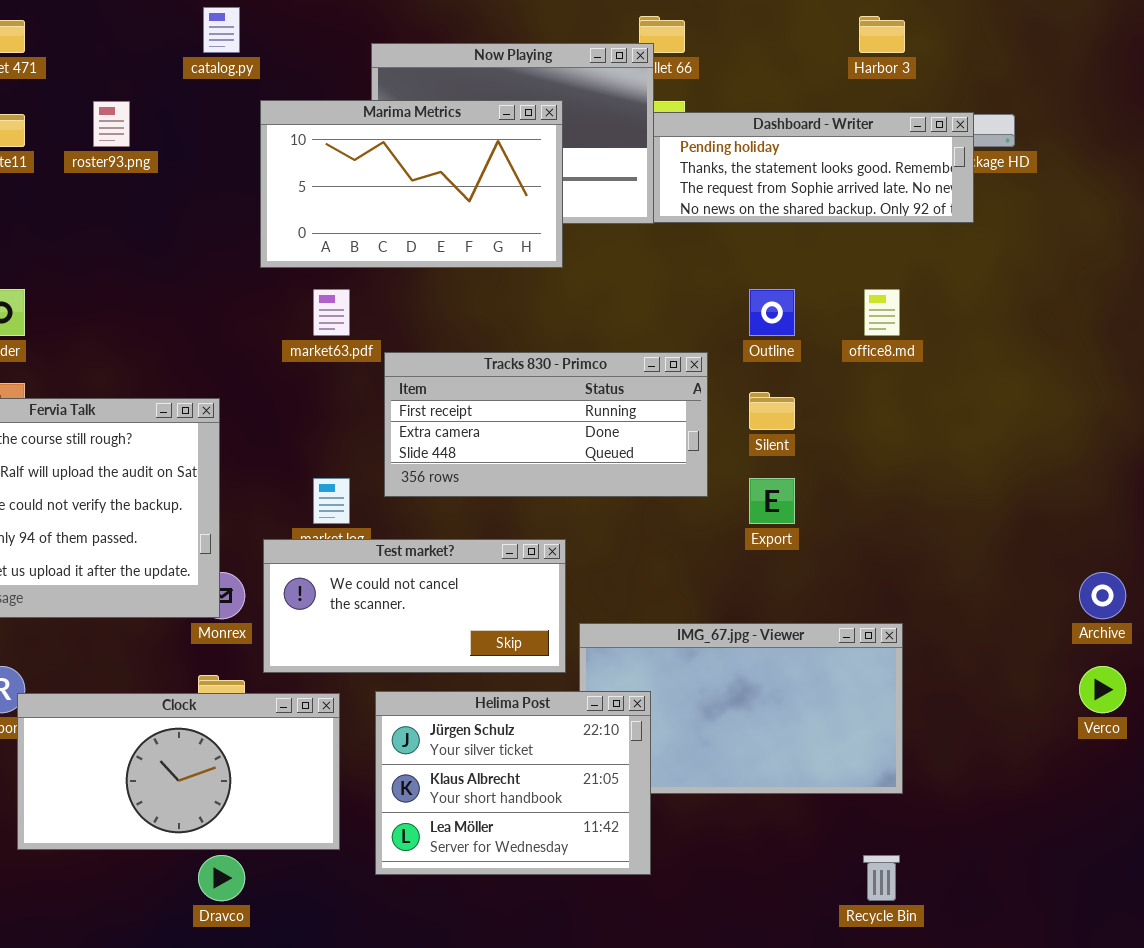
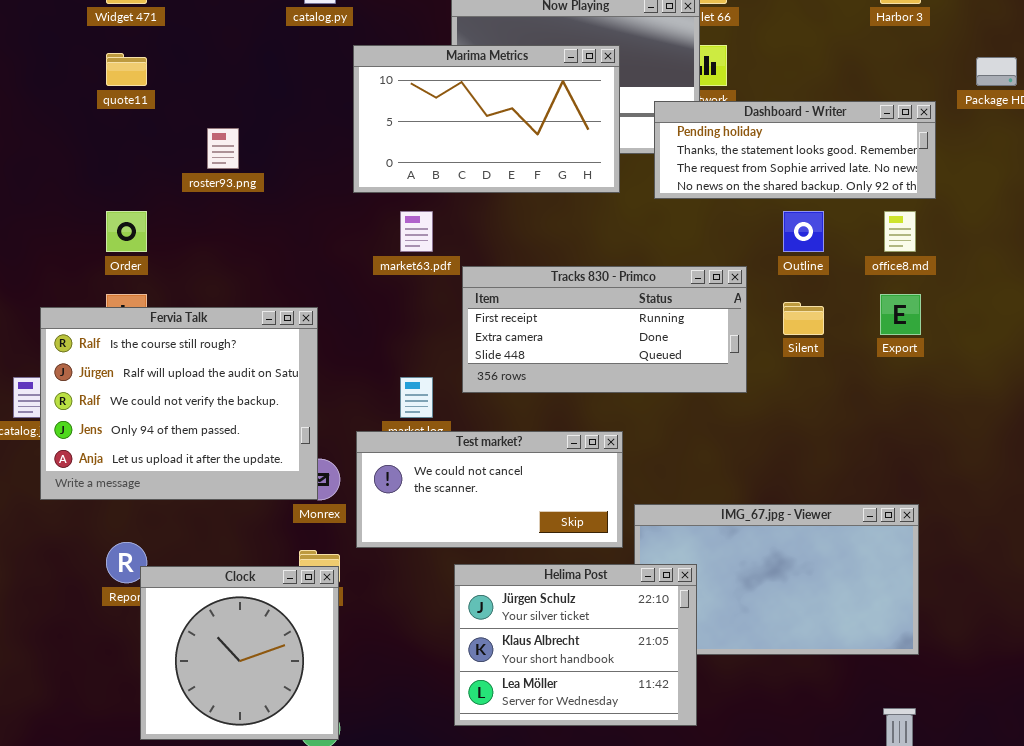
roster93.png: [93,101,130,147] -> [207,128,239,169], moved
Dashboard - Writer: [653,112,974,223] -> [654,101,936,199], moved
Export: [749,478,795,524] -> [880,294,921,335], moved
Clock: [17,693,340,850] -> [140,566,339,740], resized

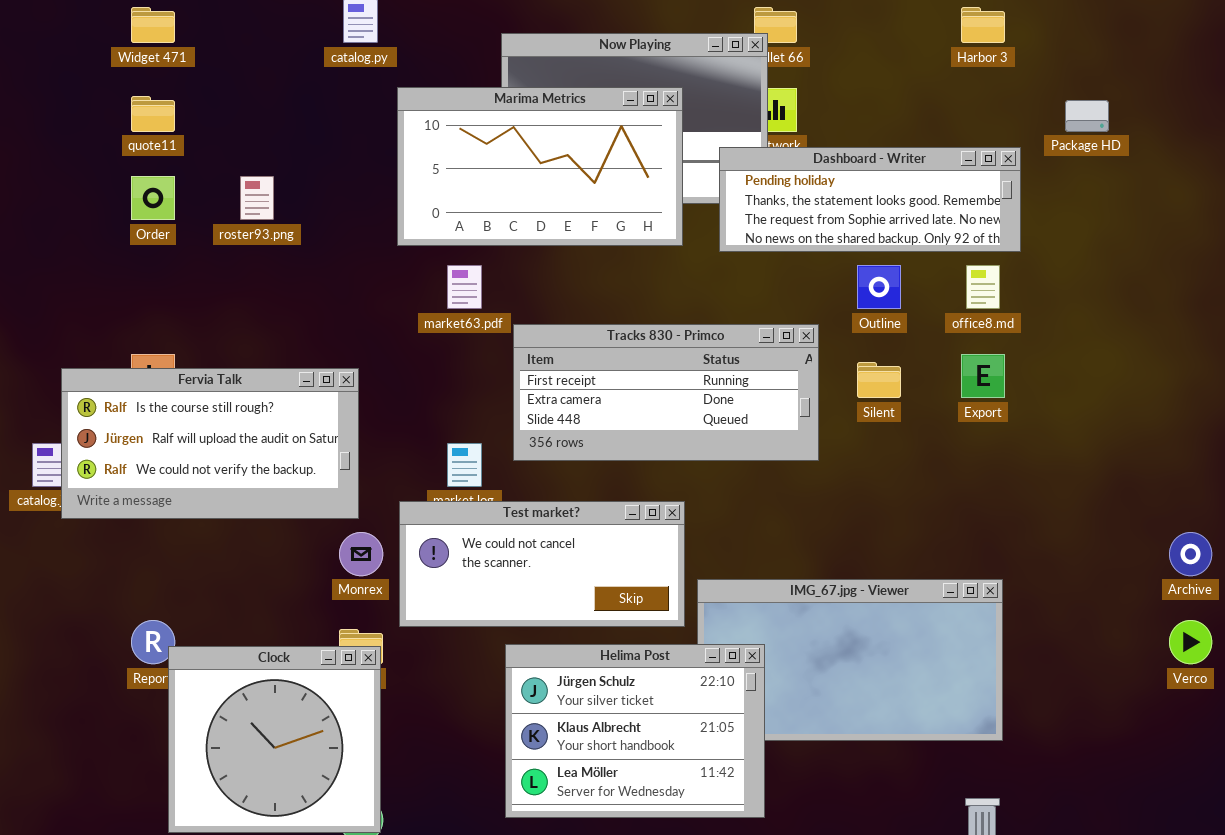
Order: [106,211,147,252] -> [131,176,175,220], moved
Fervia Talk: [40,307,318,500] -> [61,368,359,519], resized

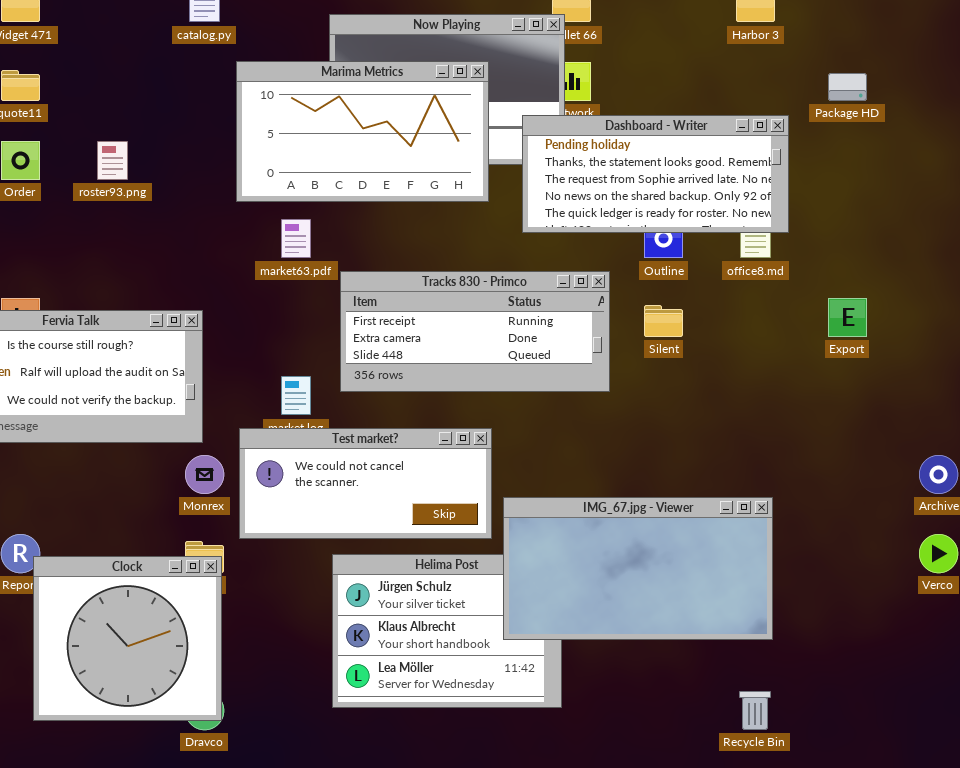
Dashboard - Writer: [719,147,1021,252] -> [522,115,789,233], resized
Export: [961,354,1005,398] -> [828,298,867,337], moved
IMG_67.jpg - Viewer: [697,579,1003,741] -> [503,497,773,640], raised

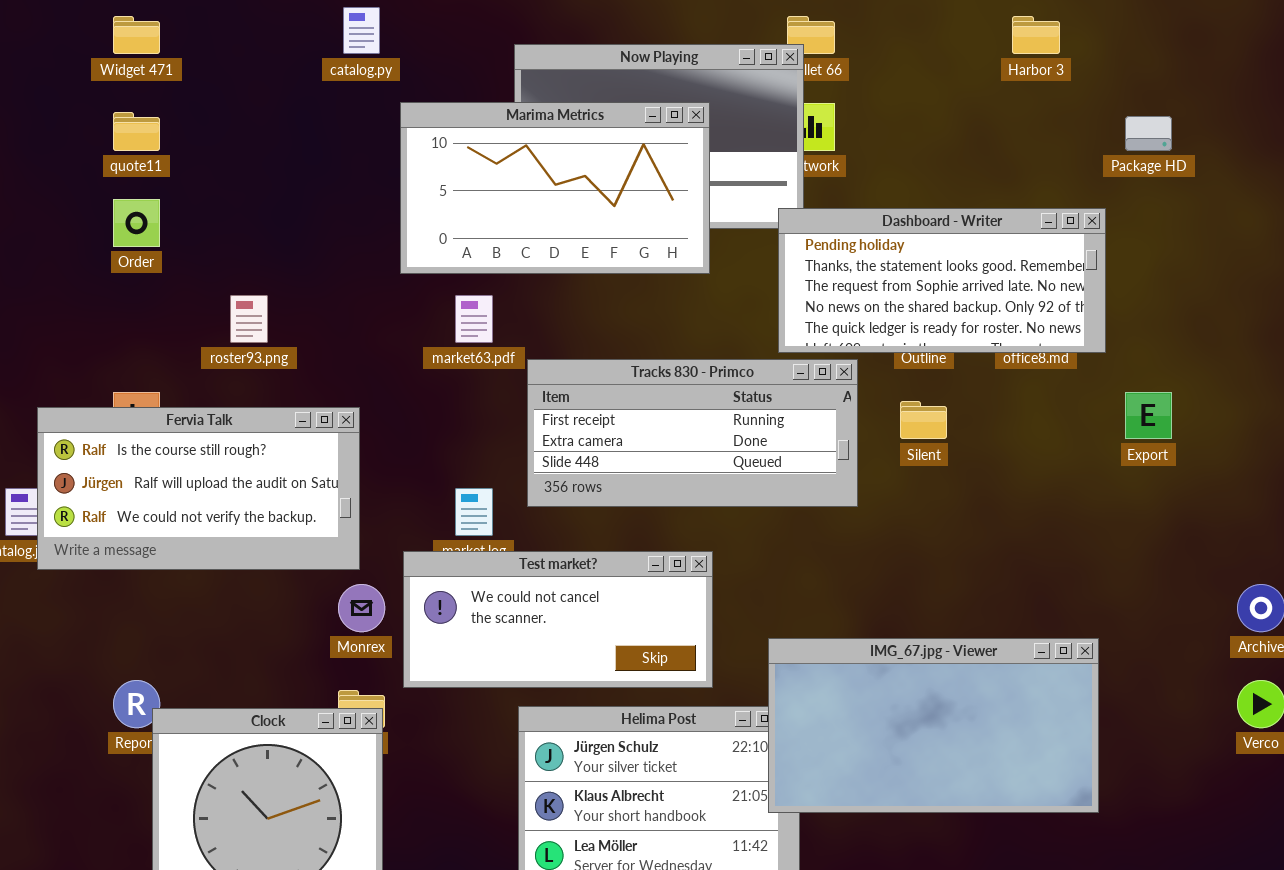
Dashboard - Writer: [522,115,789,233] -> [778,208,1106,353], moved
roster93.png: [97,141,128,180] -> [230,295,268,343], moved
IMG_67.jpg - Viewer: [503,497,773,640] -> [768,638,1099,813], moved

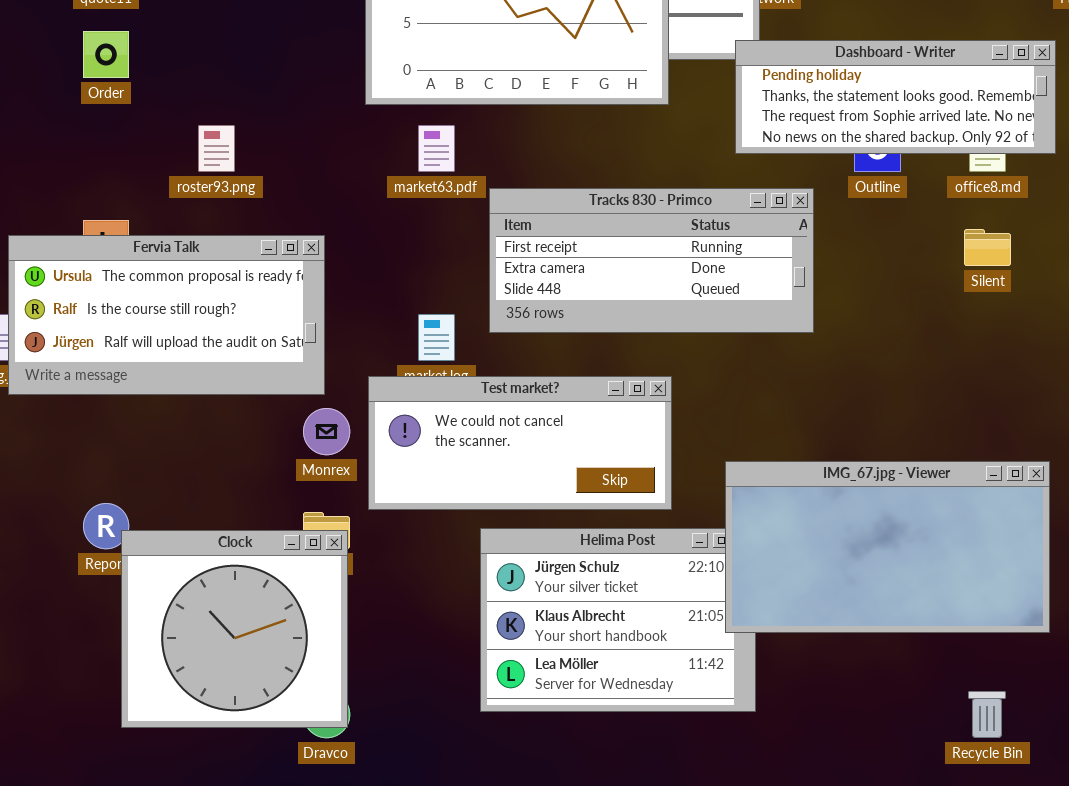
Dashboard - Writer: [778,208,1106,353] -> [735,40,1056,154], resized
Silent: [900,401,947,439] -> [964,229,1011,266], moved
Fervia Talk: [37,407,360,570] -> [8,235,325,395], scrolled up 1 row

